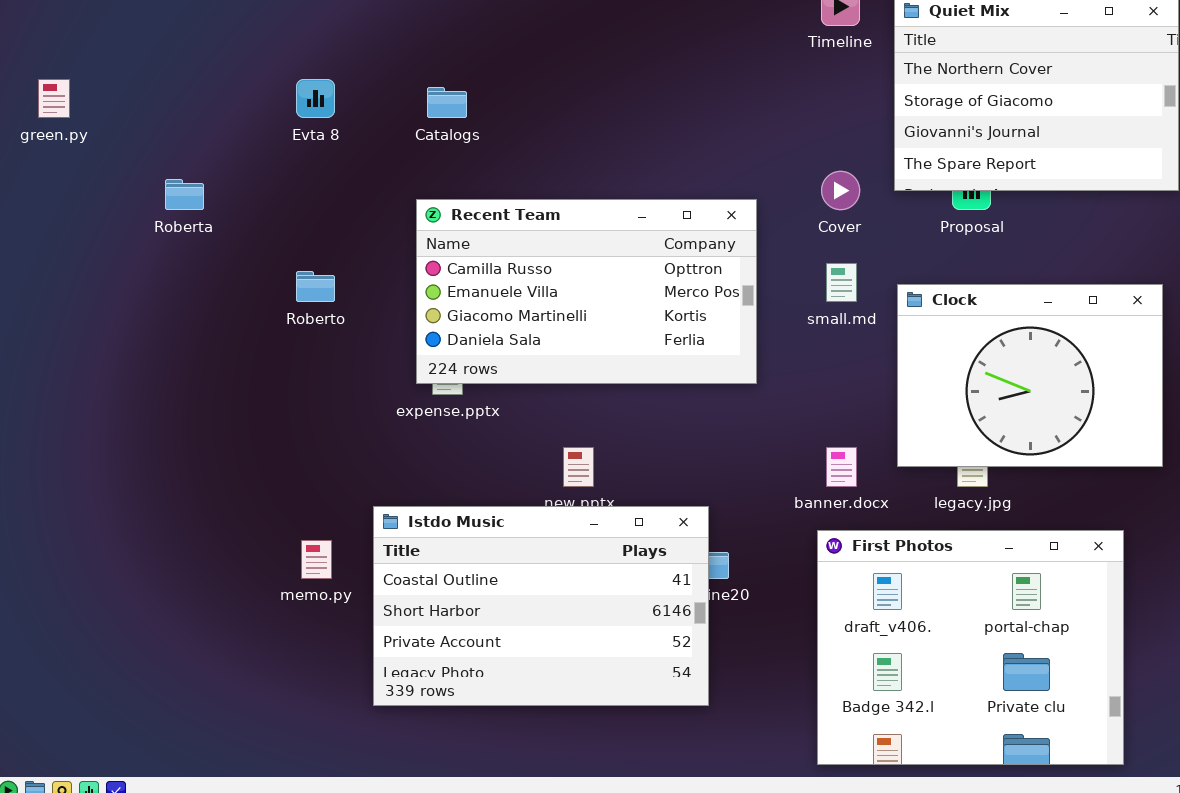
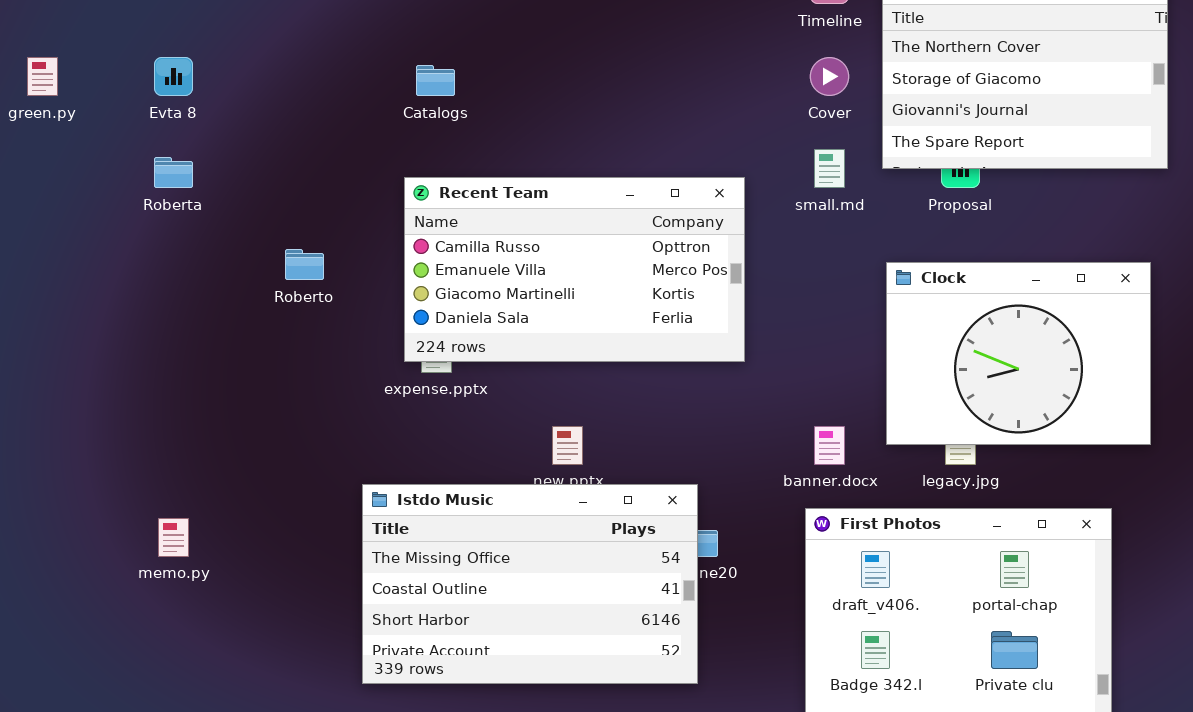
Evta 8: [296,79,335,118] -> [154,57,193,96], moved
Cover: [821,171,860,210] -> [810,57,849,96], moved
small.md: [826,263,857,302] -> [814,149,845,188], moved
Istdo Music: [373,506,709,706] -> [362,484,698,684], scrolled up 1 row
memo.py: [301,540,332,579] -> [158,518,189,557], moved

